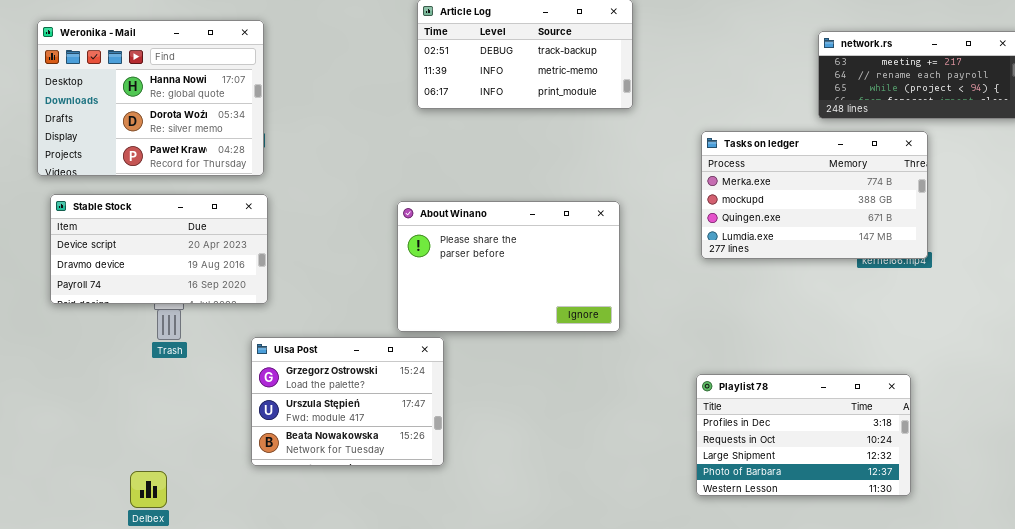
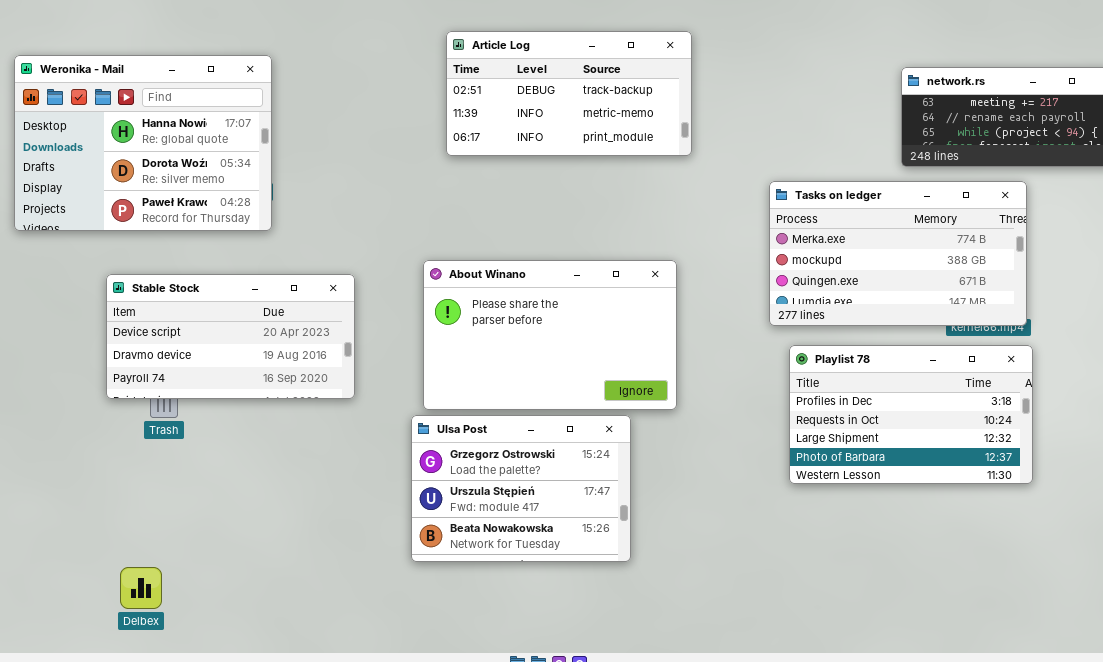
Stable Stock: [50,194,268,304] -> [106,274,355,399], moved
Ulsa Post: [251,337,444,466] -> [411,415,631,562], moved
Playlist 78: [696,374,911,496] -> [789,345,1033,484], moved

